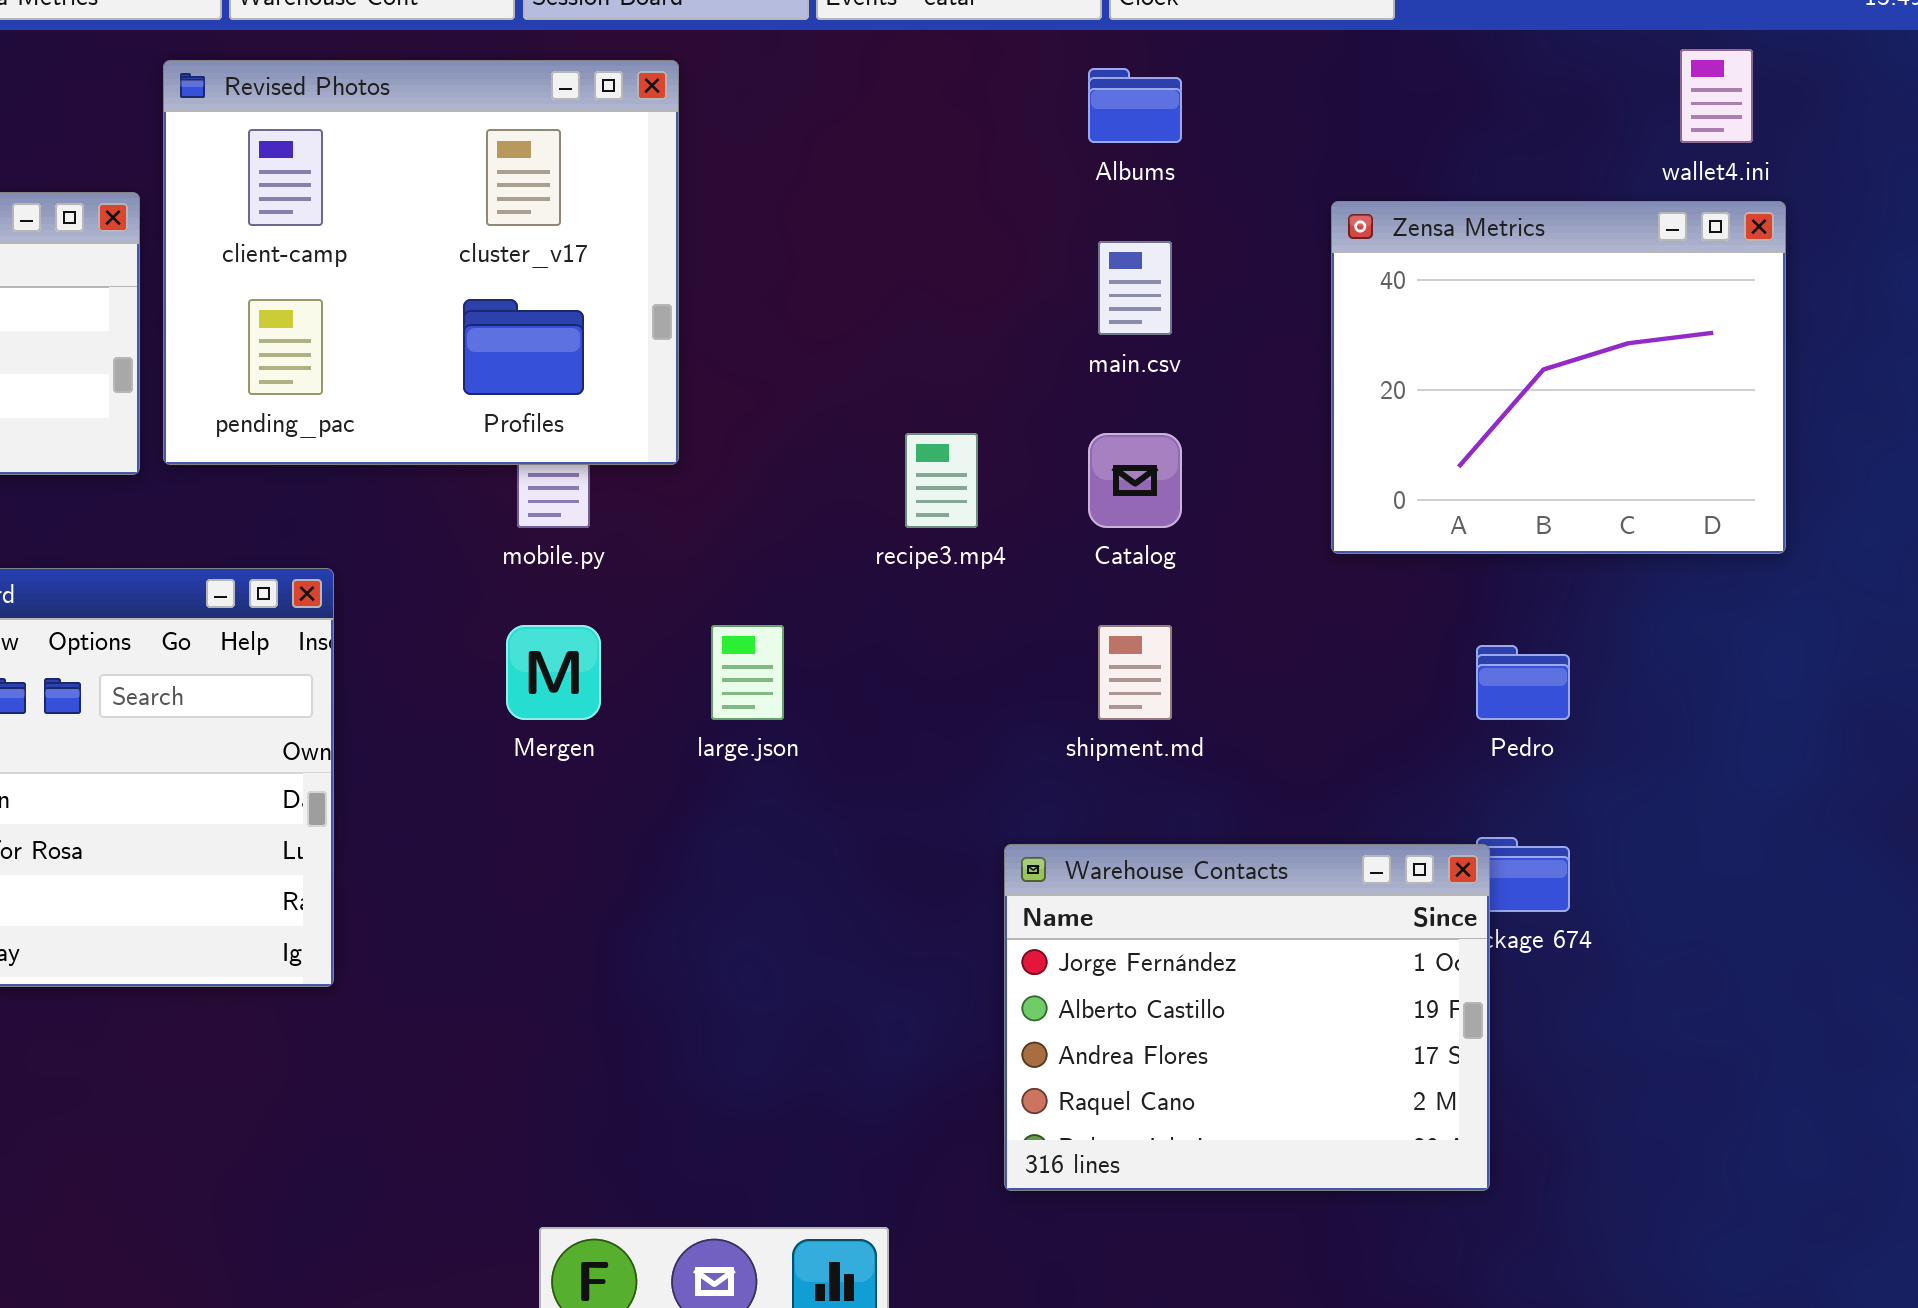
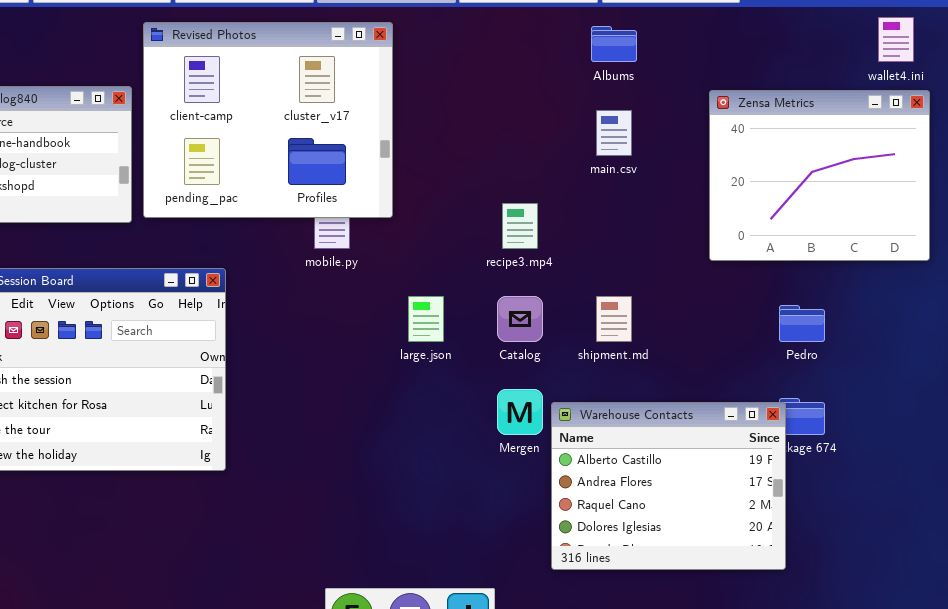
Catalog: [1088,433,1182,528] -> [497,296,543,342], moved
Mergen: [506,625,601,720] -> [497,389,543,435], moved
Warehouse Contacts: [1004,844,1490,1191] -> [551,402,786,570], scrolled down 1 row

